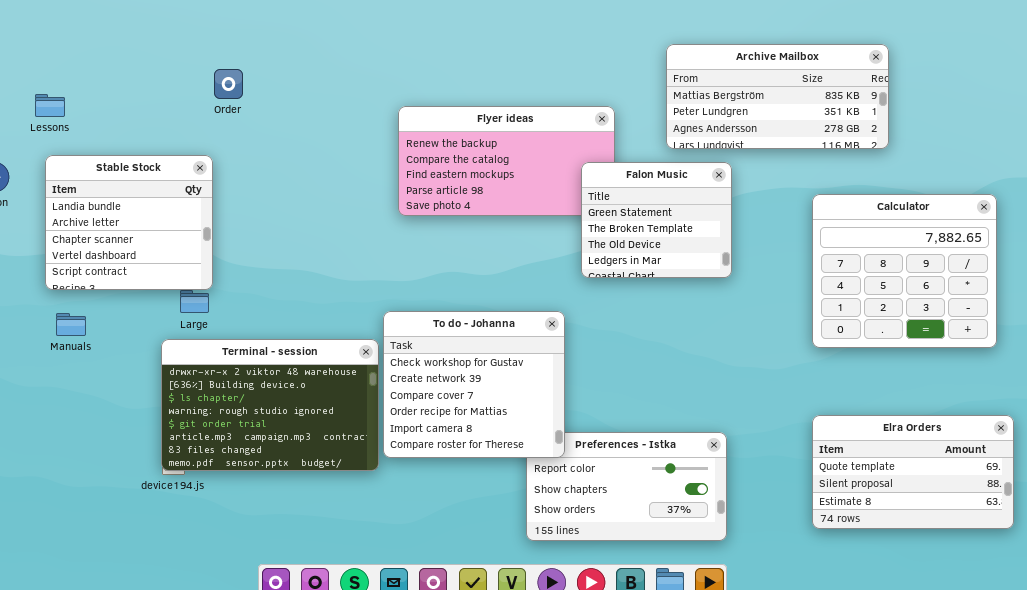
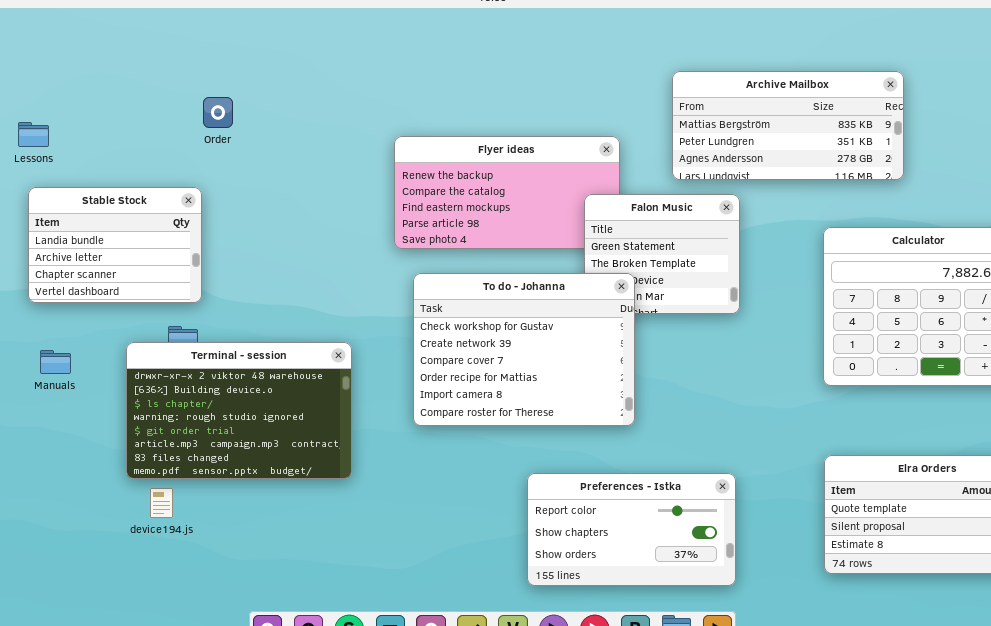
Stable Stock: [45,155,213,290] -> [28,187,202,303], resized
To do - Johanna: [383,311,565,458] -> [413,273,635,426], moved, resized
Terminal - session: [161,339,379,471] -> [126,342,352,479], moved

